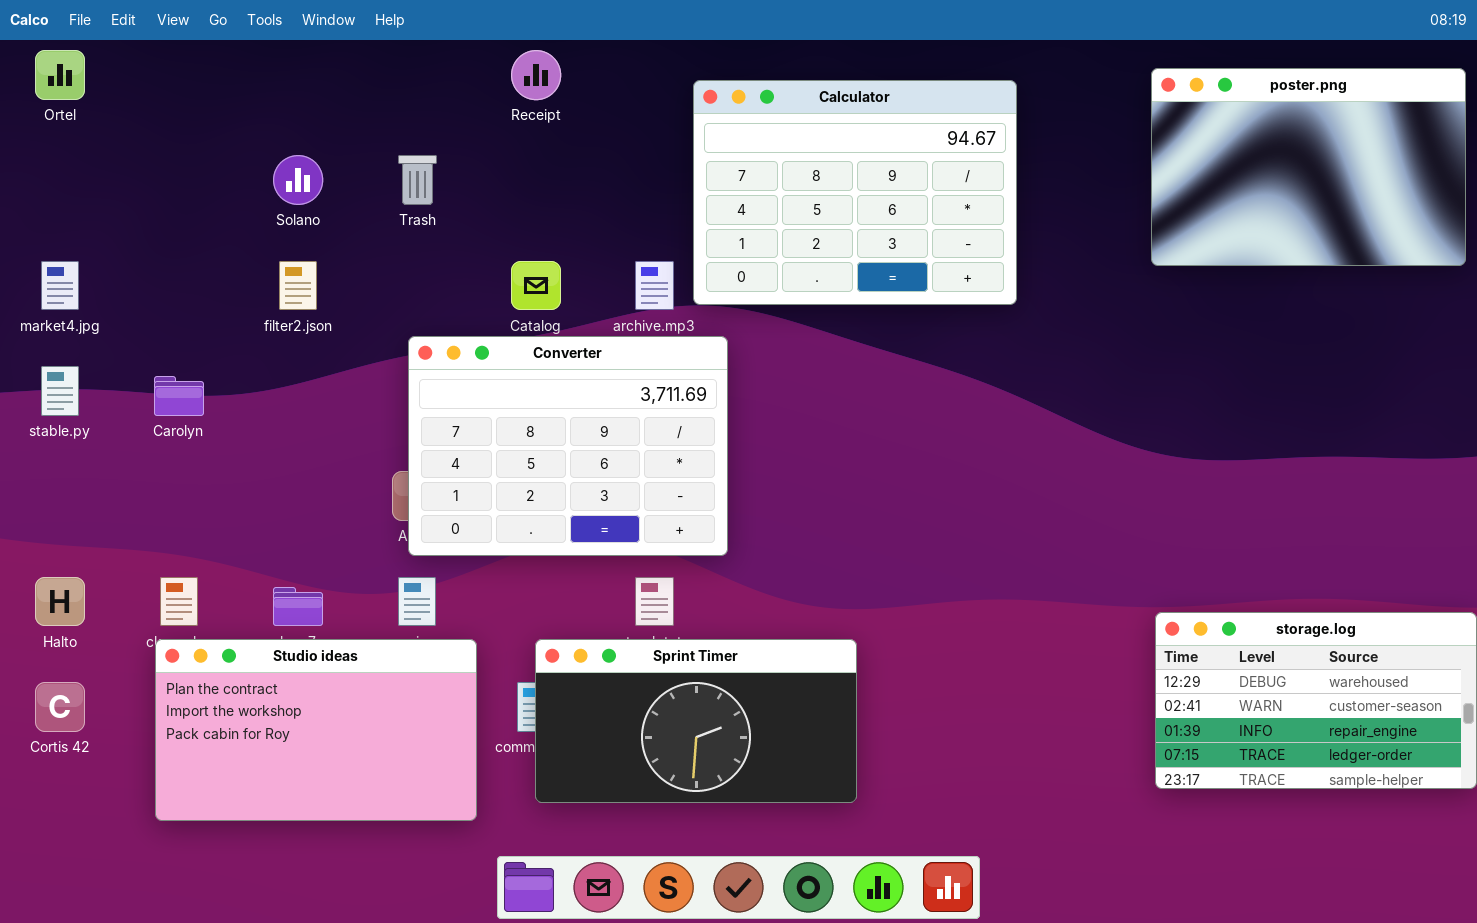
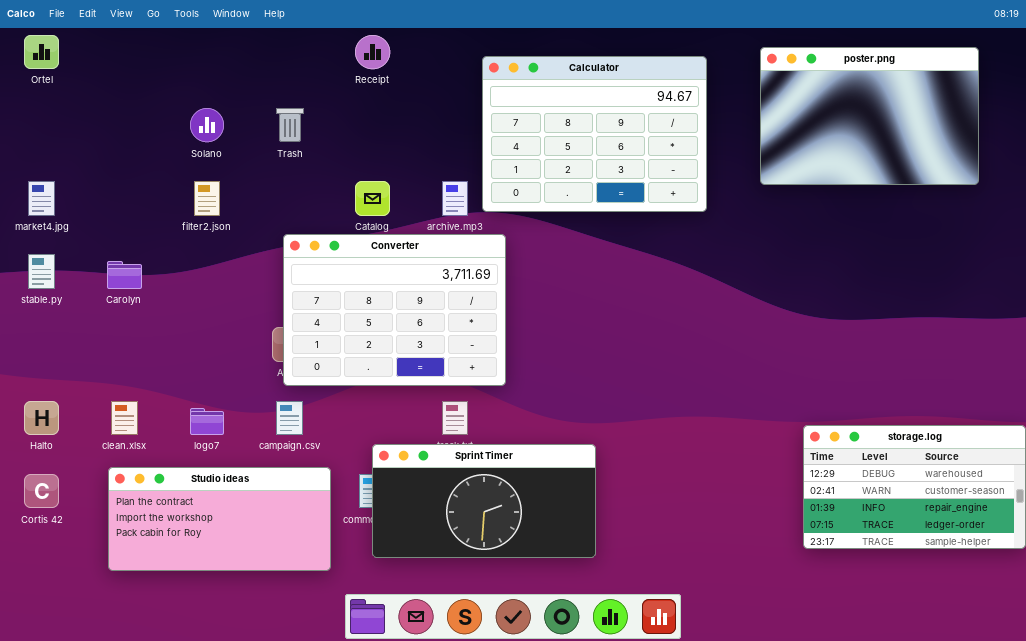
poster.png: [1151,68,1466,266] -> [760,47,979,185], moved
Studio ideas: [155,639,477,821] -> [108,467,331,571], resized

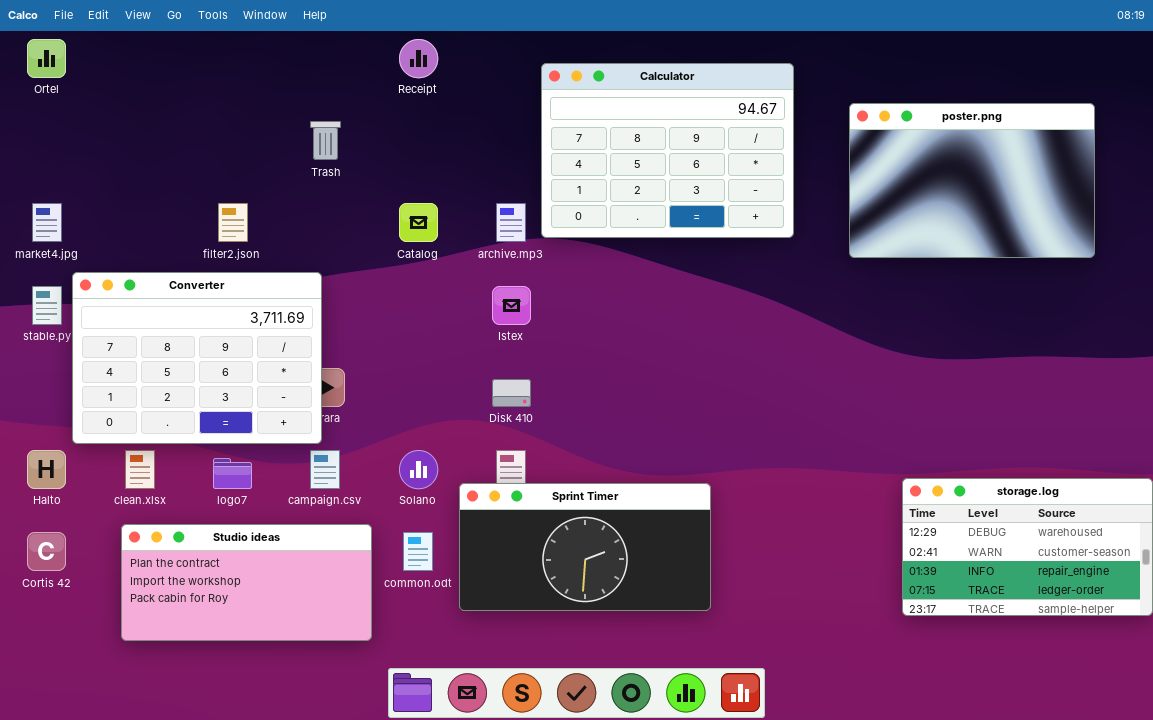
poster.png: [760,47,979,185] -> [849,103,1095,258], moved
Solano: [190,108,224,142] -> [399,450,438,489], moved
Converter: [283,234,506,386] -> [72,272,322,444], moved
Sprint Timer: [372,444,596,558] -> [459,483,711,611], moved

